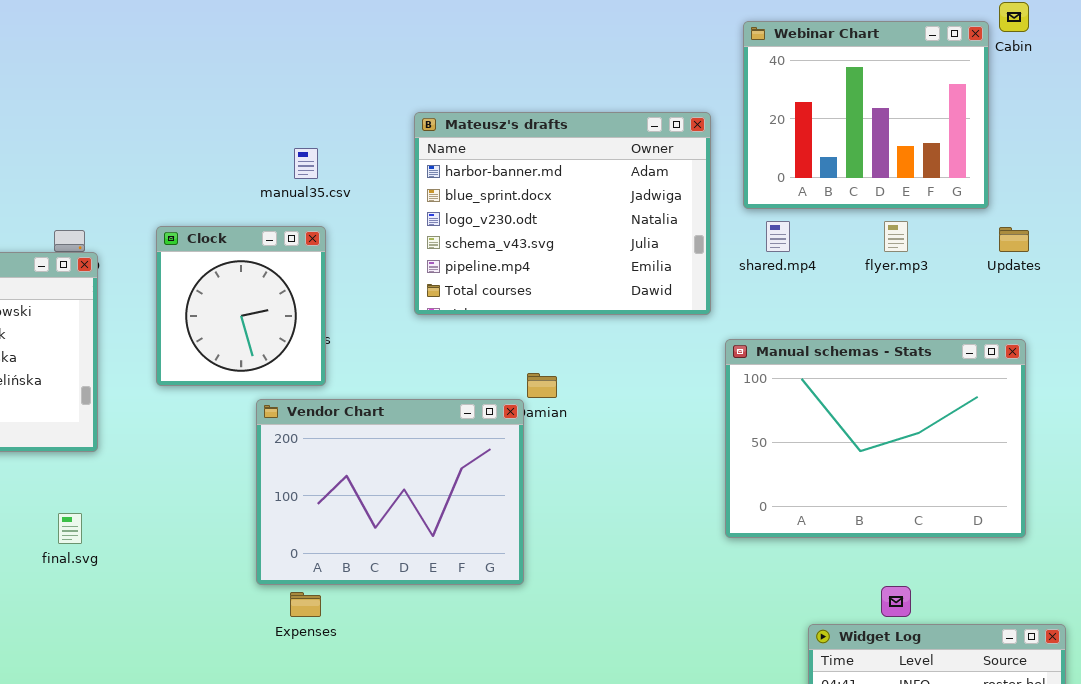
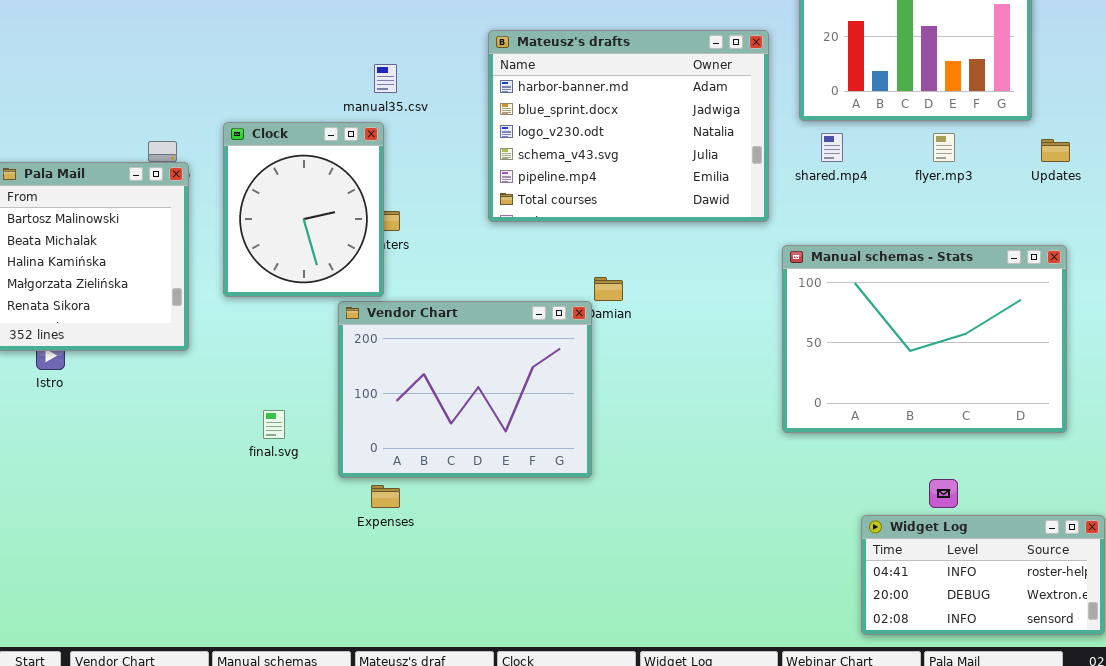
Clock: [156,226,326,386] -> [223,122,384,297], moved, resized
final.svg: [58,513,82,544] -> [263,410,285,439], moved

